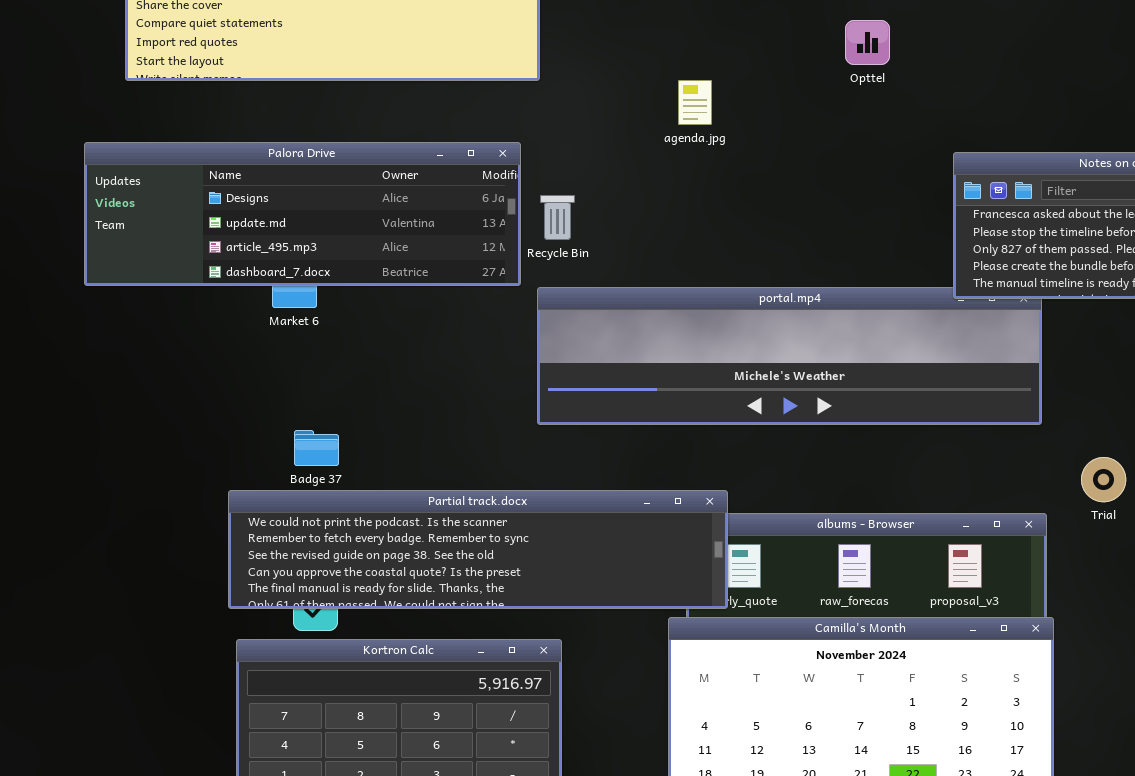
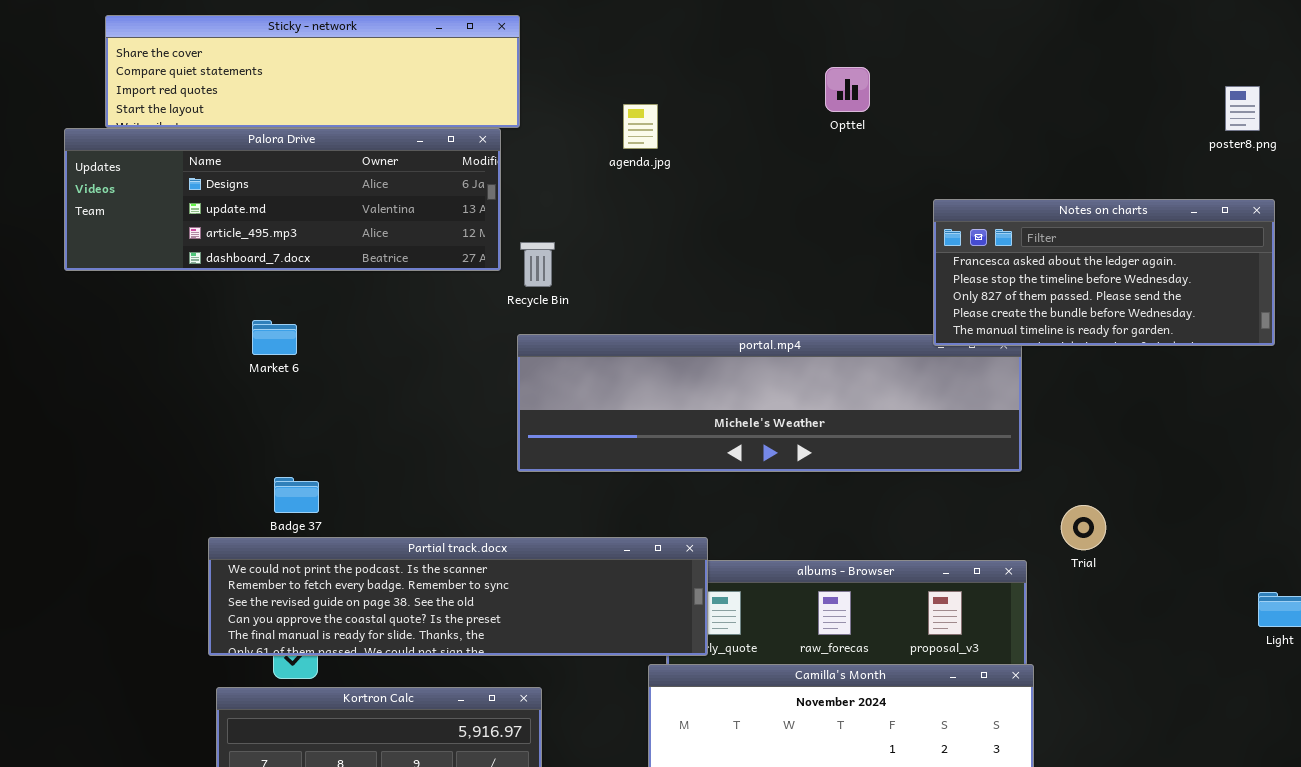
agenda.jpg: [678,80,712,125] -> [623,104,658,149], moved
Palora Drive: [84,142,521,286] -> [64,128,501,271], moved

